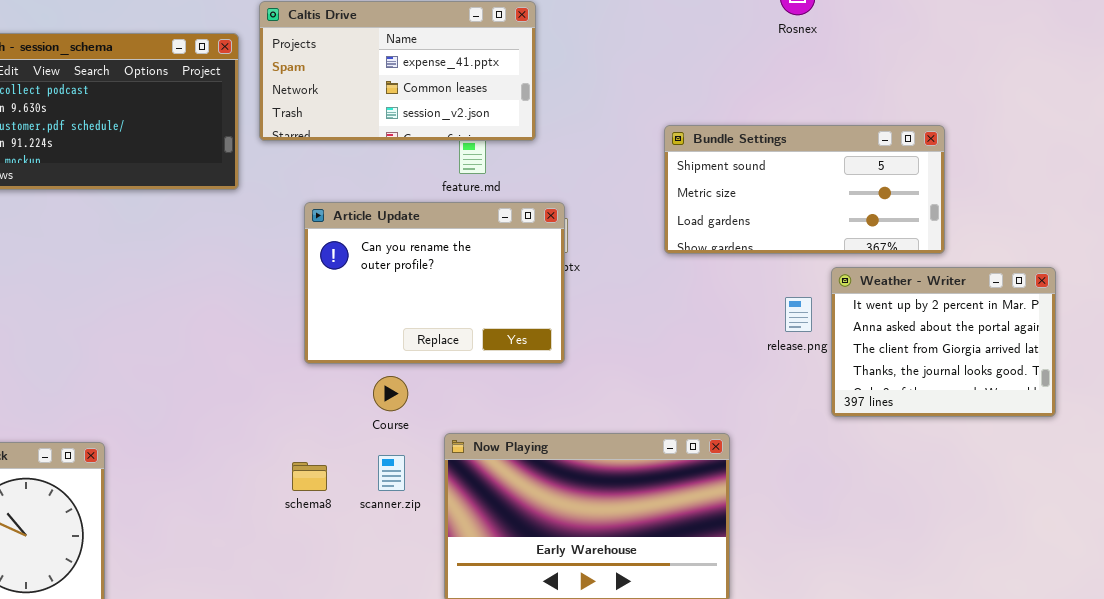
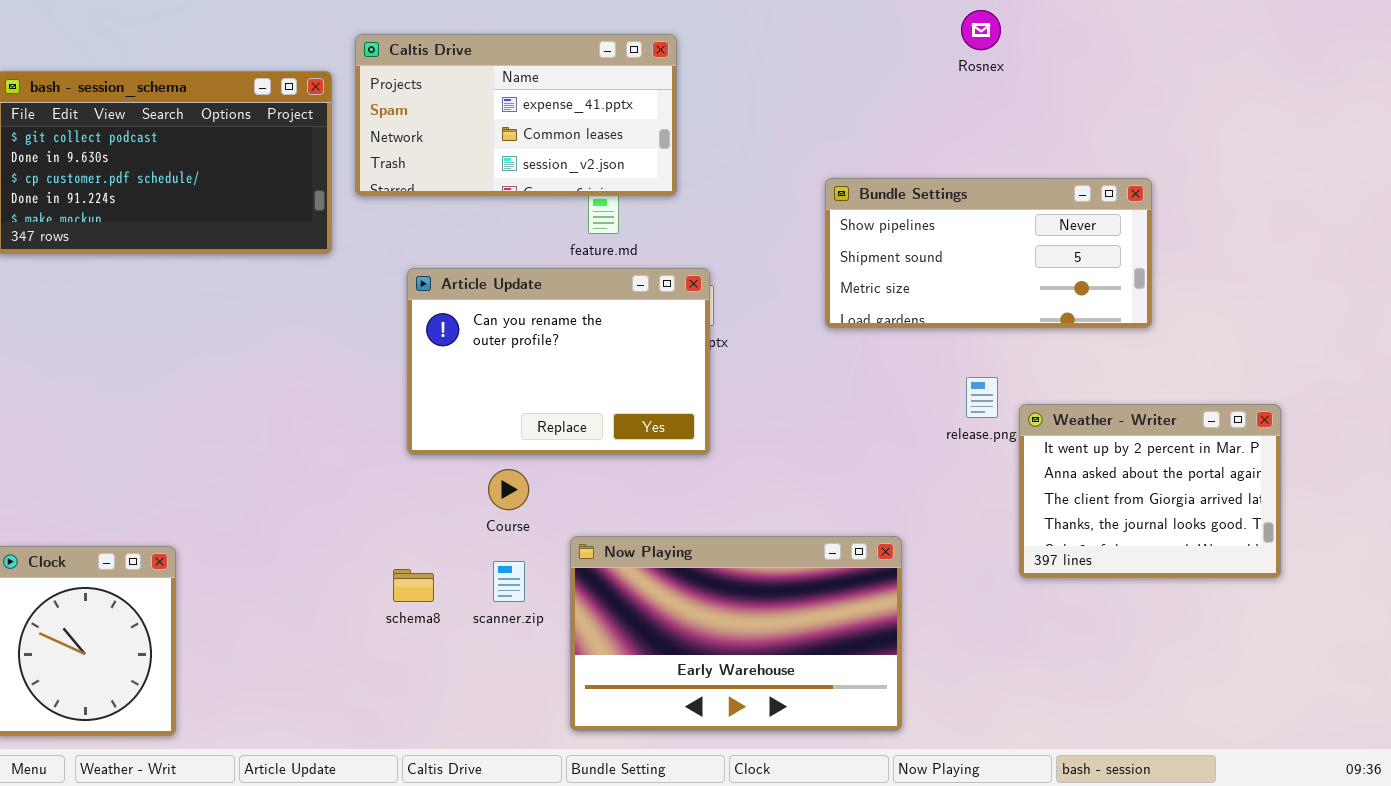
Bundle Settings: [664,125,945,254] -> [825,178,1152,328], scrolled up 1 row
Weather - Writer: [831,267,1056,417] -> [1019,404,1281,578], moved

